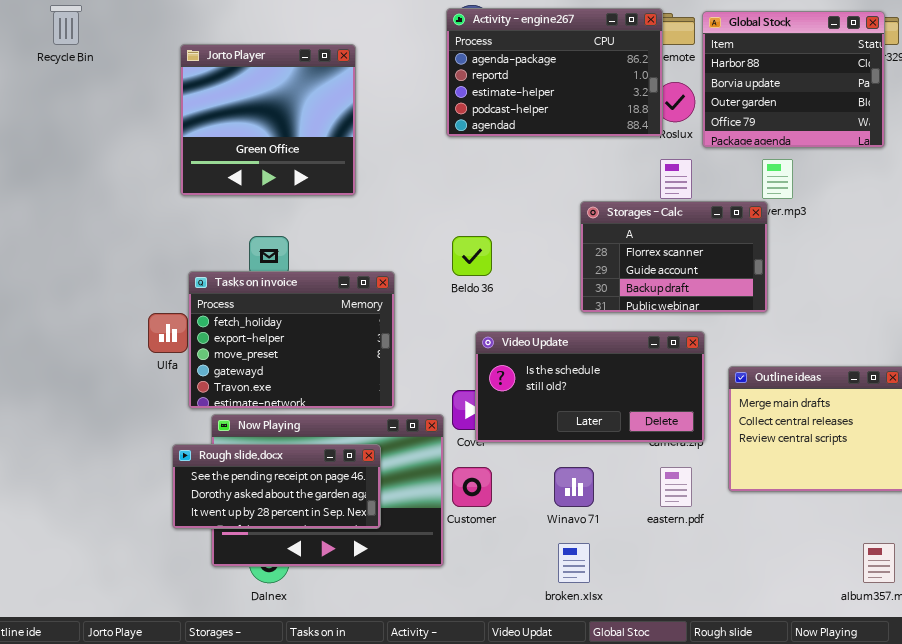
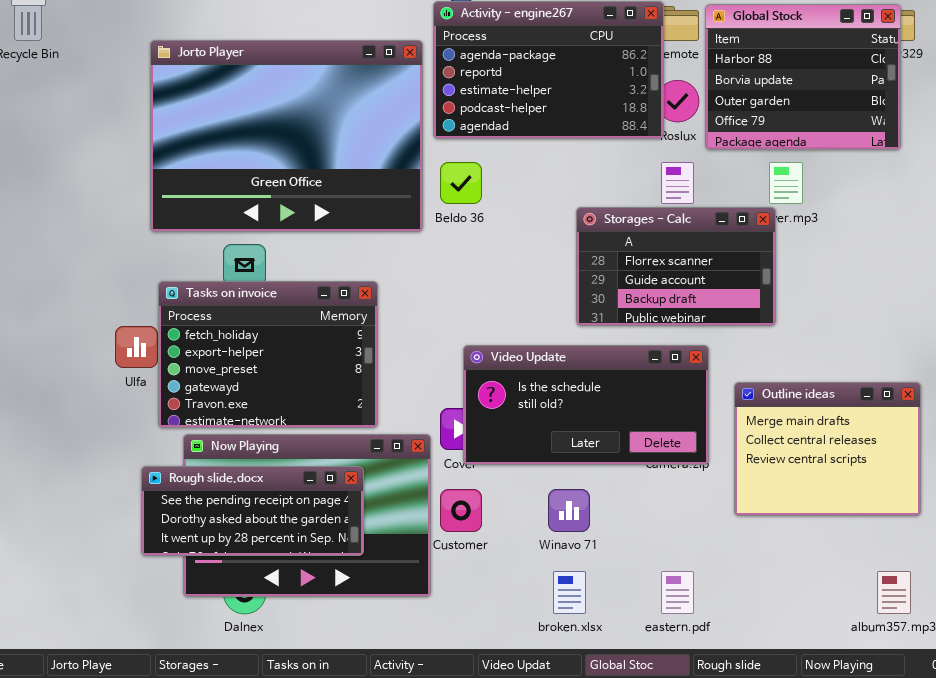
Jorto Player: [180,44,356,196] -> [150,40,423,232], resized
Beldo 36: [452,236,492,276] -> [440,162,482,204], moved
eastern.pdf: [660,467,692,507] -> [661,571,694,614], moved

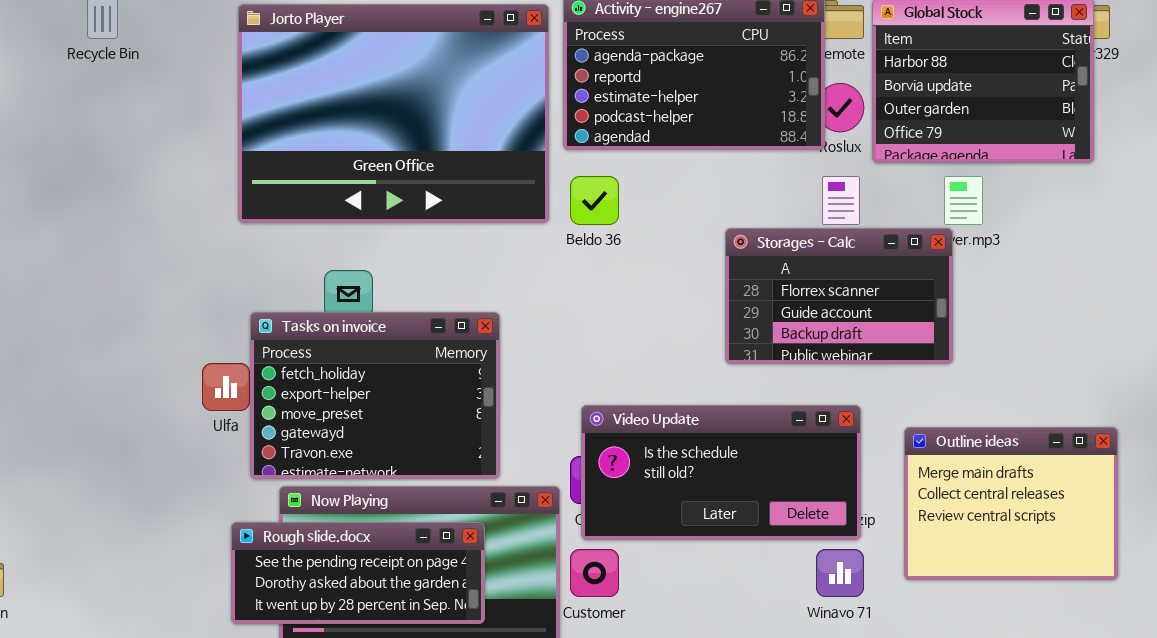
Jorto Player: [150,40,423,232] -> [238,4,549,223], moved
Video Update: [463,345,709,465] -> [581,405,861,540], moved
Winavo 71: [548,489,590,532] -> [816,549,864,597], moved

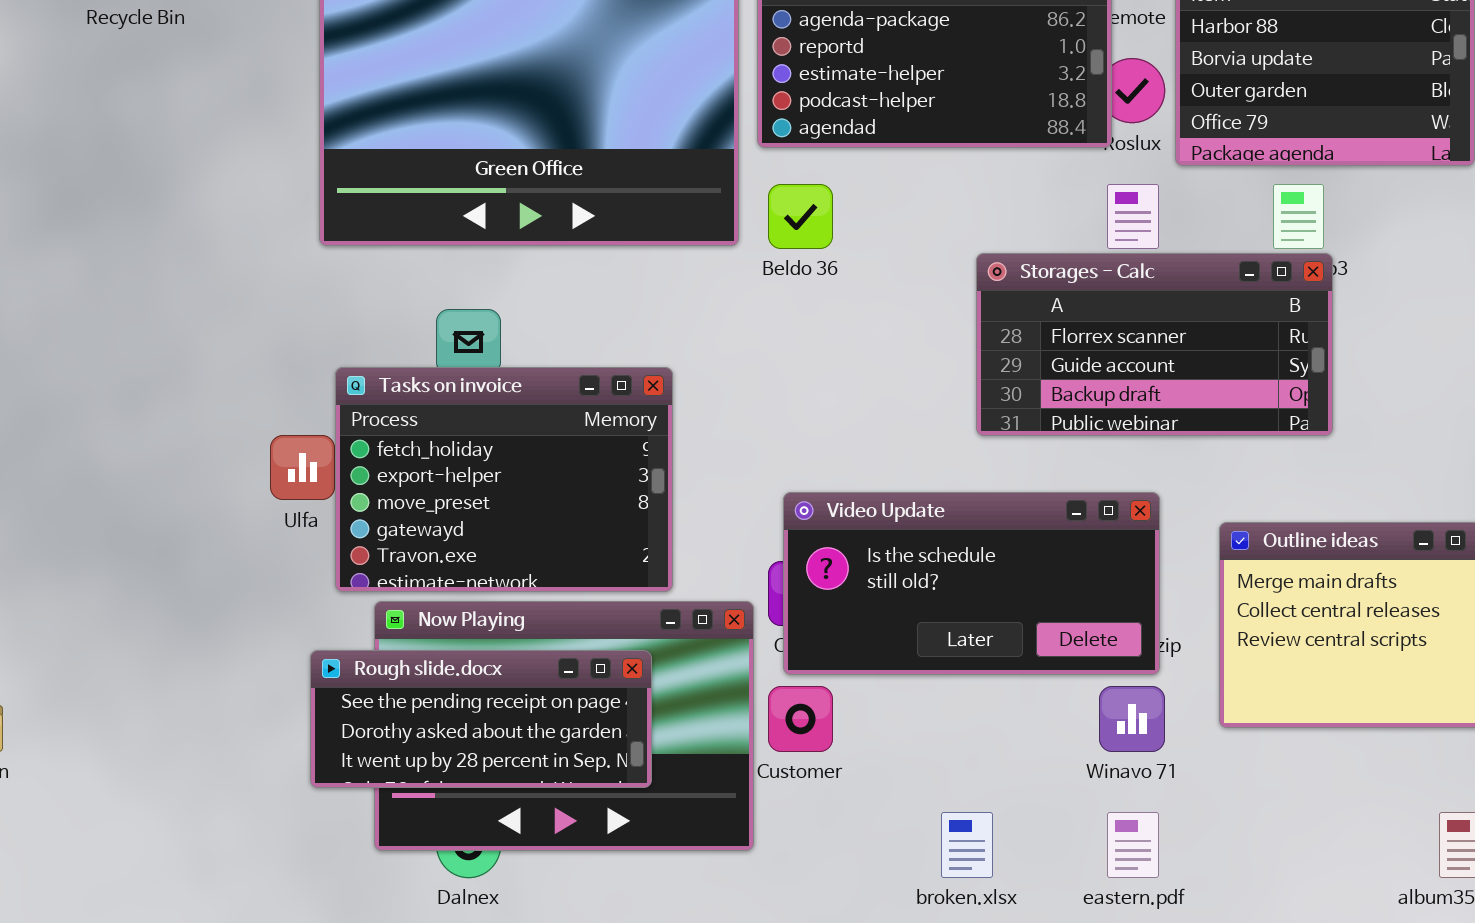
Storages - Calc: [725,228,953,364] -> [976,253,1333,436], resized

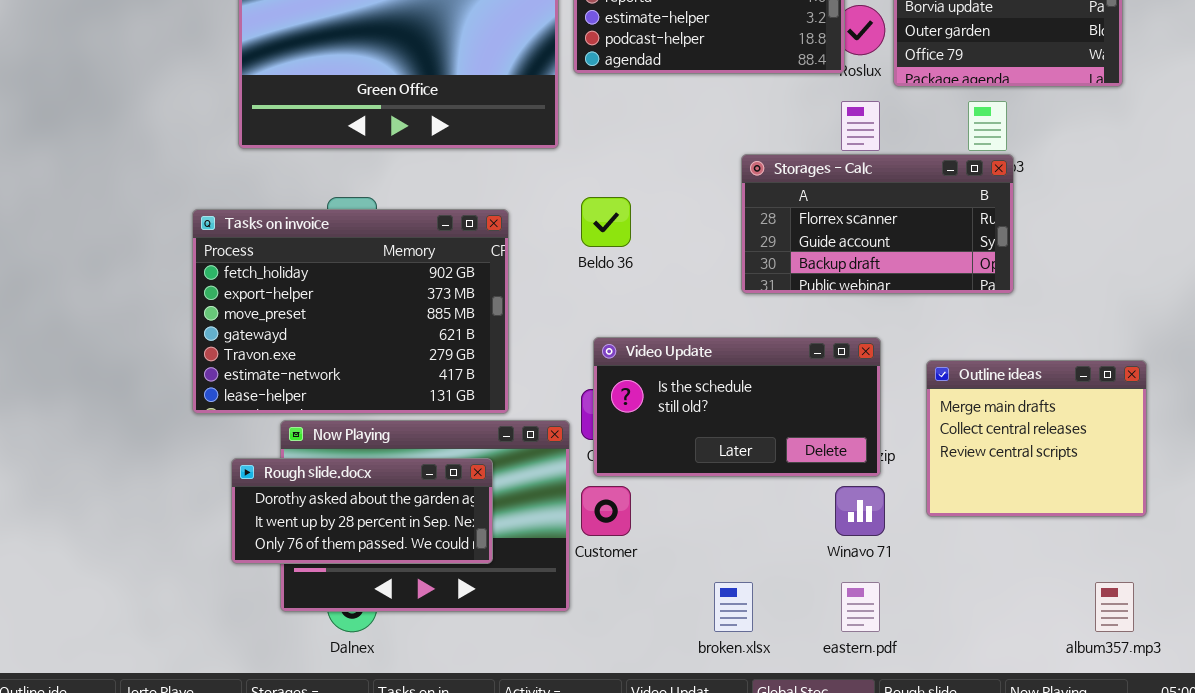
Beldo 36: [768,184,833,249] -> [581,197,631,247], moved
Tasks on invoice: [335,367,673,592] -> [192,209,509,414], resized
Rough slide.docx: [310,650,652,788] -> [231,458,493,564], scrolled down 1 row

